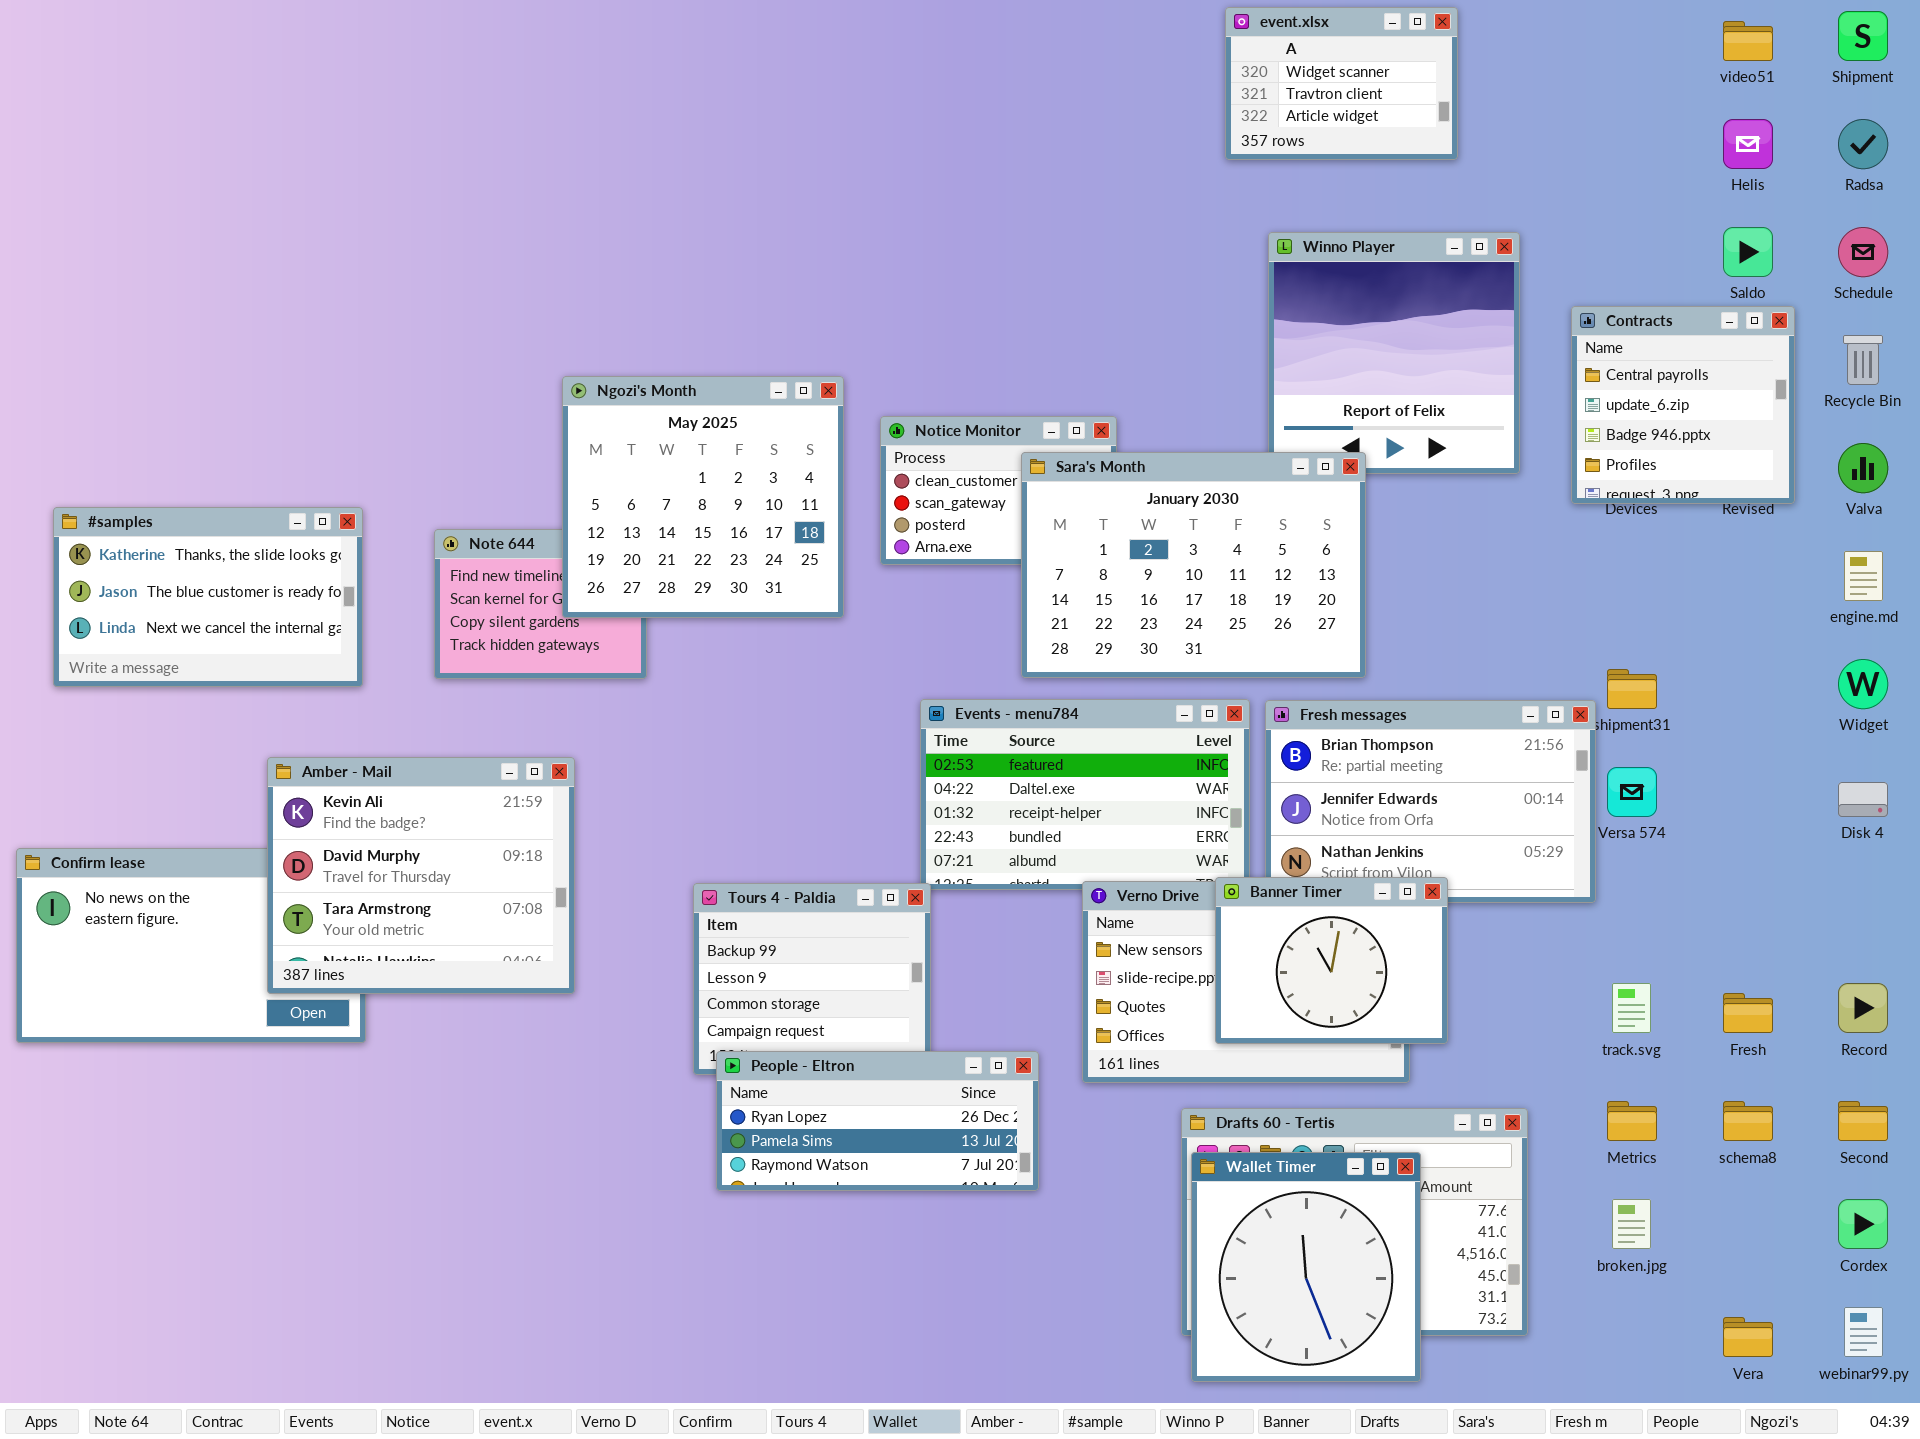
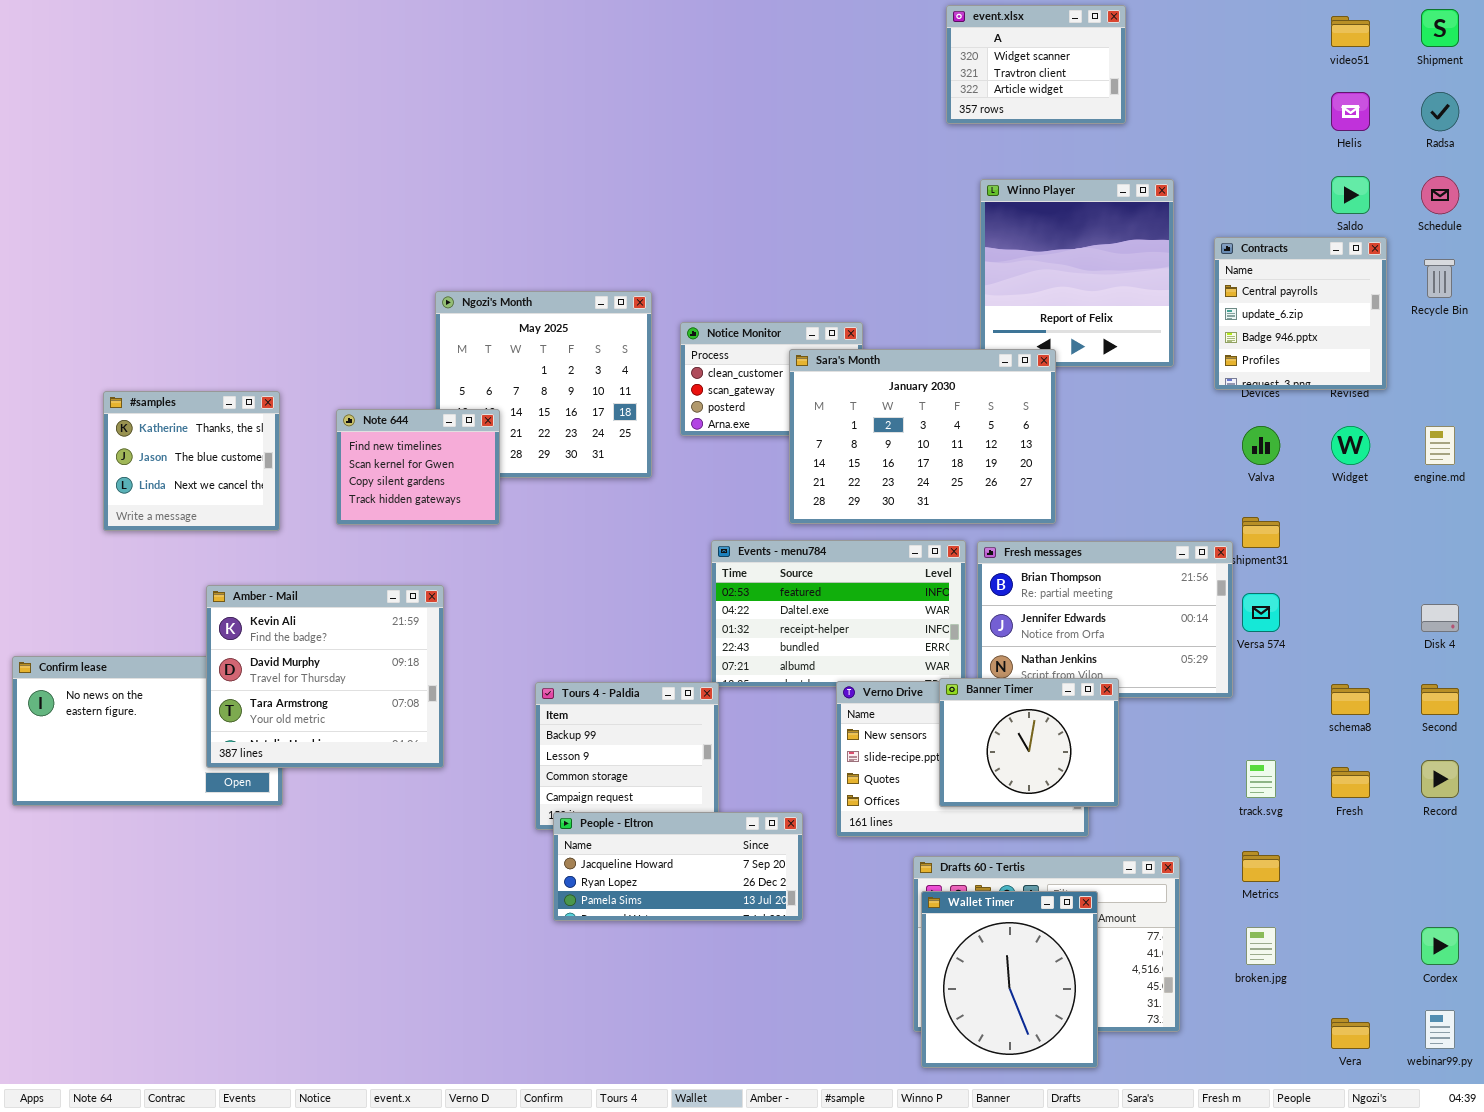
Valva: [1838,443,1888,493] -> [1242,426,1280,465], moved
#samples: [53,507,363,687] -> [103,391,280,531], resized
Note 644: [434,529,647,679] -> [336,409,500,525], raised
Widget: [1838,659,1888,709] -> [1331,426,1370,465], moved
People - Eltron: [716,1051,1039,1191] -> [553,812,803,921], scrolled up 1 row
schema8: [1723,1101,1773,1141] -> [1331,684,1370,715], moved
Second: [1838,1101,1888,1141] -> [1421,684,1459,715], moved

